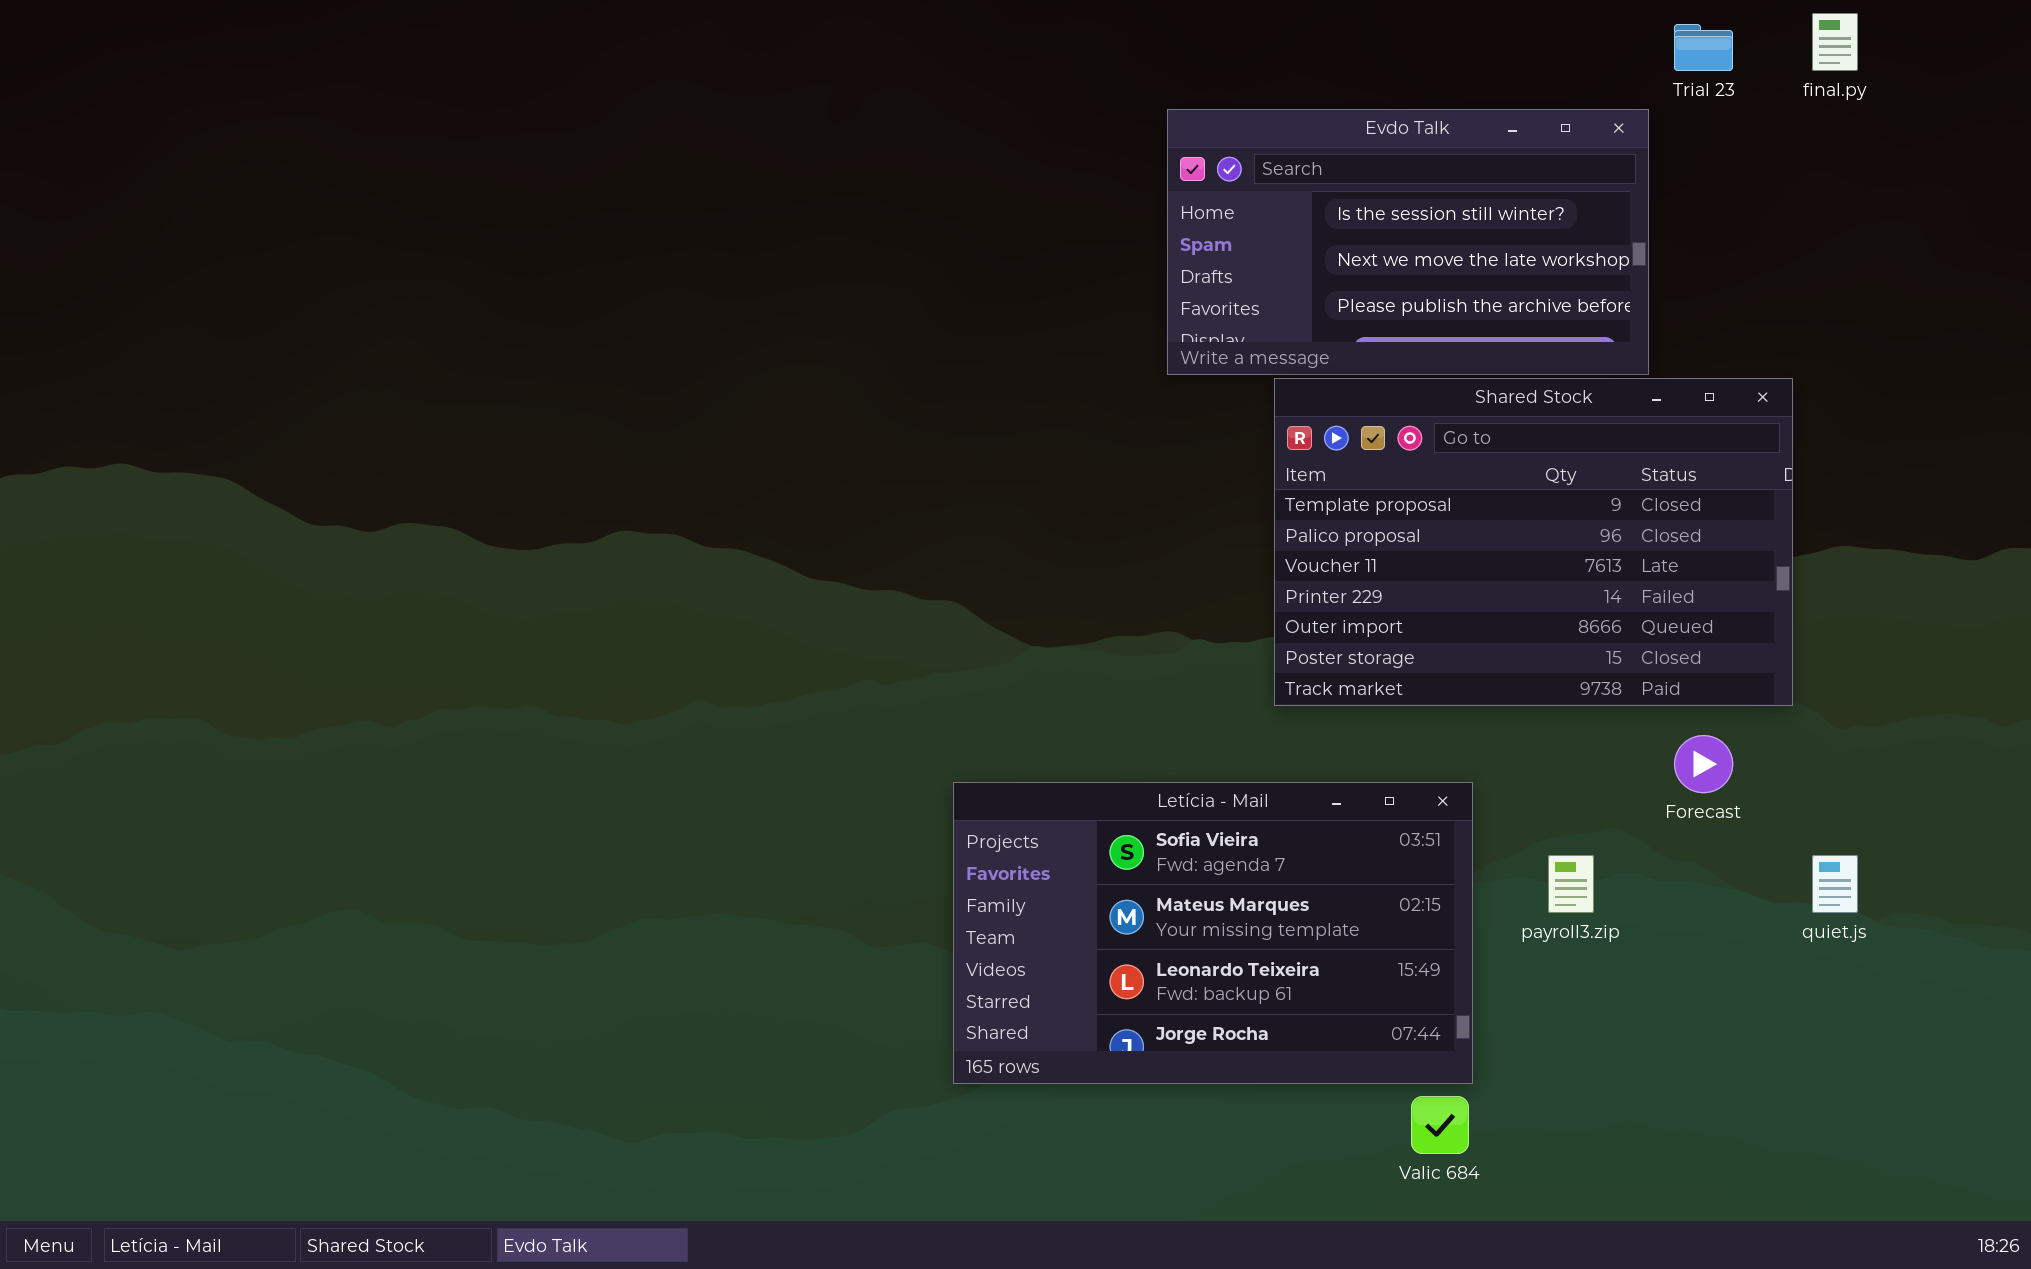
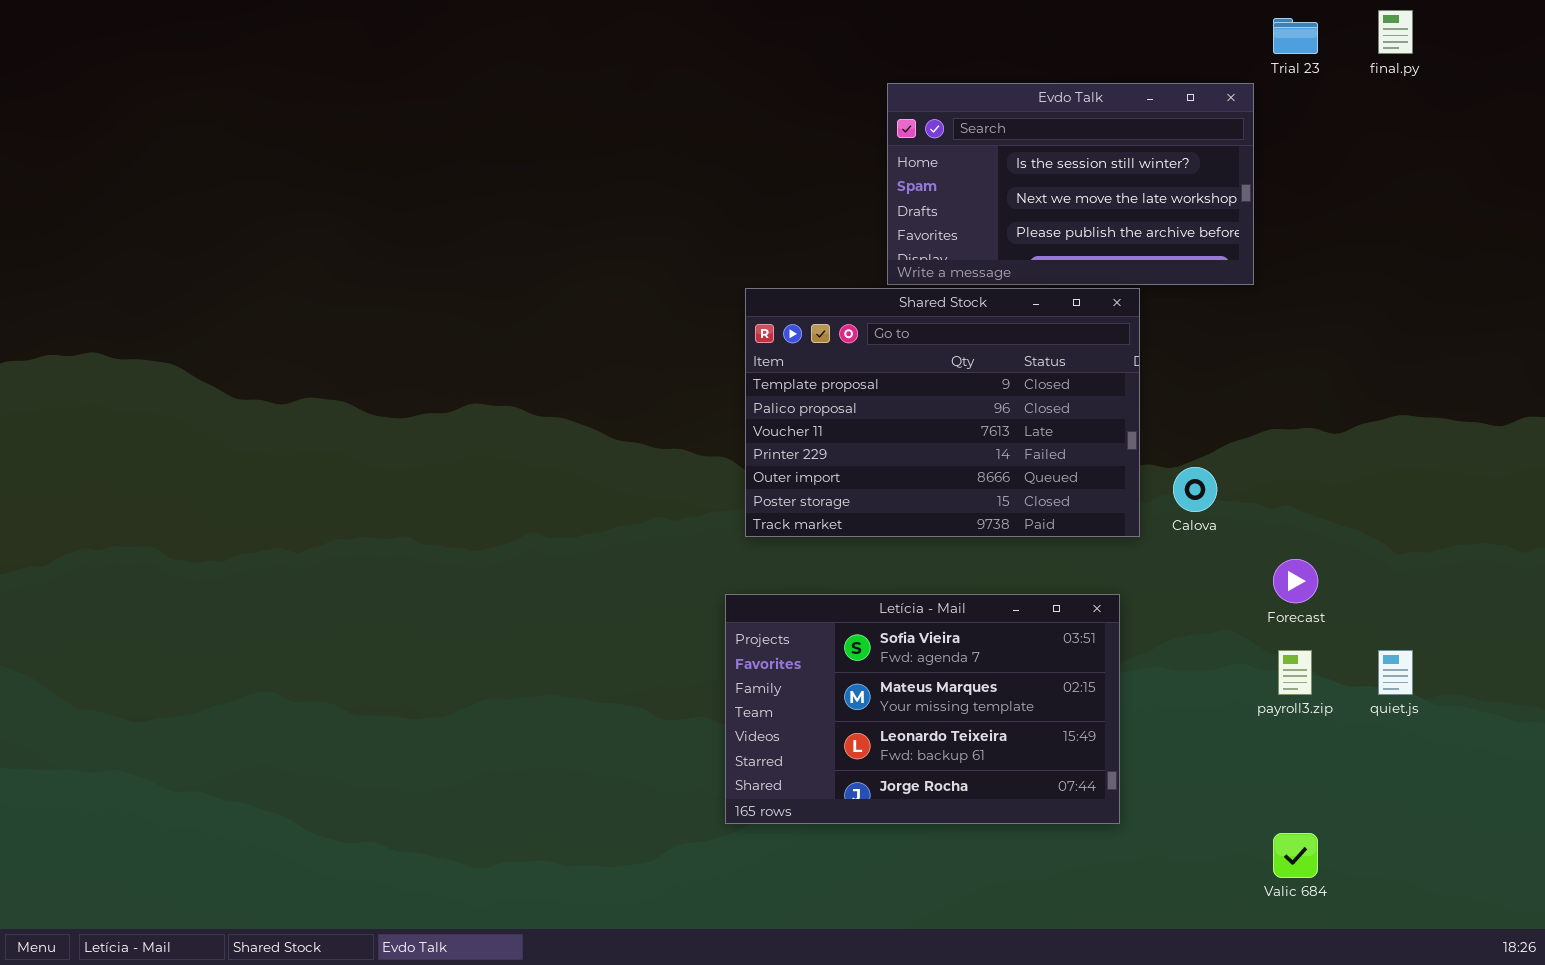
Shared Stock: [1274,378,1793,706] -> [745,288,1140,537], moved
payroll3.zip: [1548,855,1594,913] -> [1278,650,1312,695], moved
Valic 684: [1411,1096,1469,1154] -> [1273,833,1318,878], moved

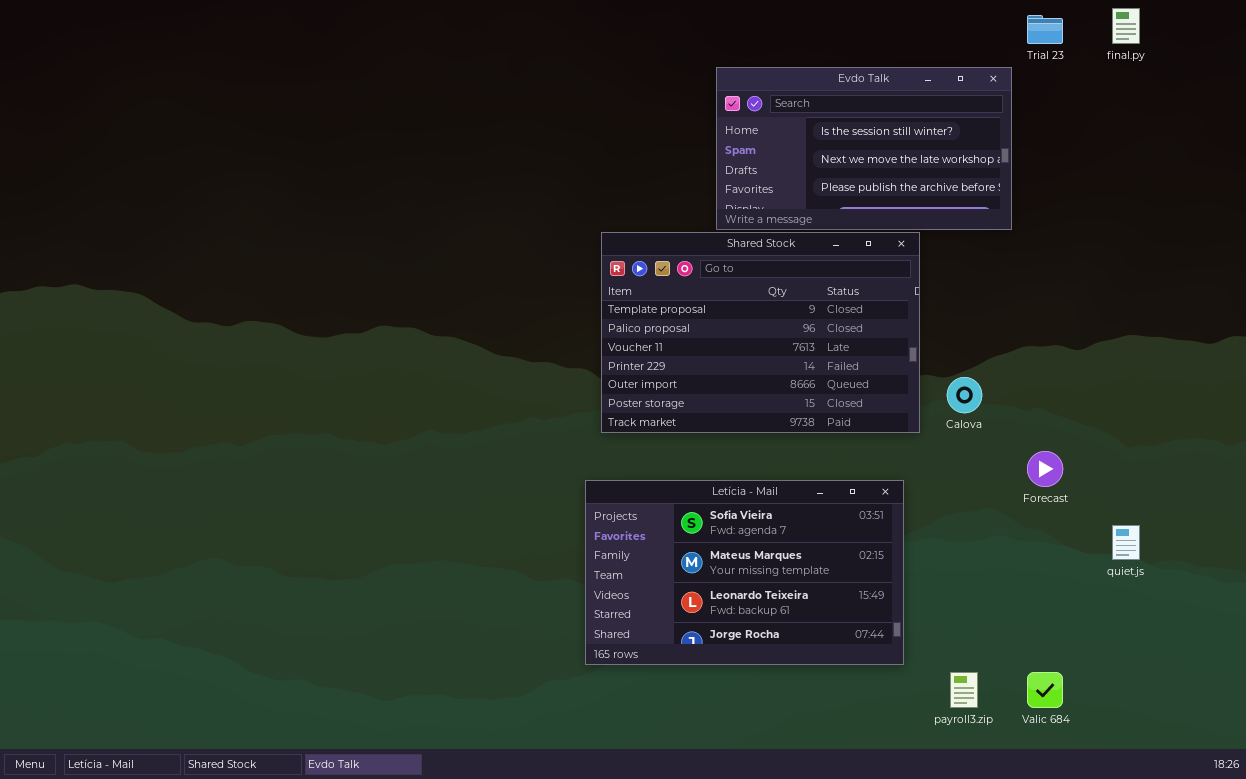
payroll3.zip: [1278,650,1312,695] -> [950,672,978,708], moved

